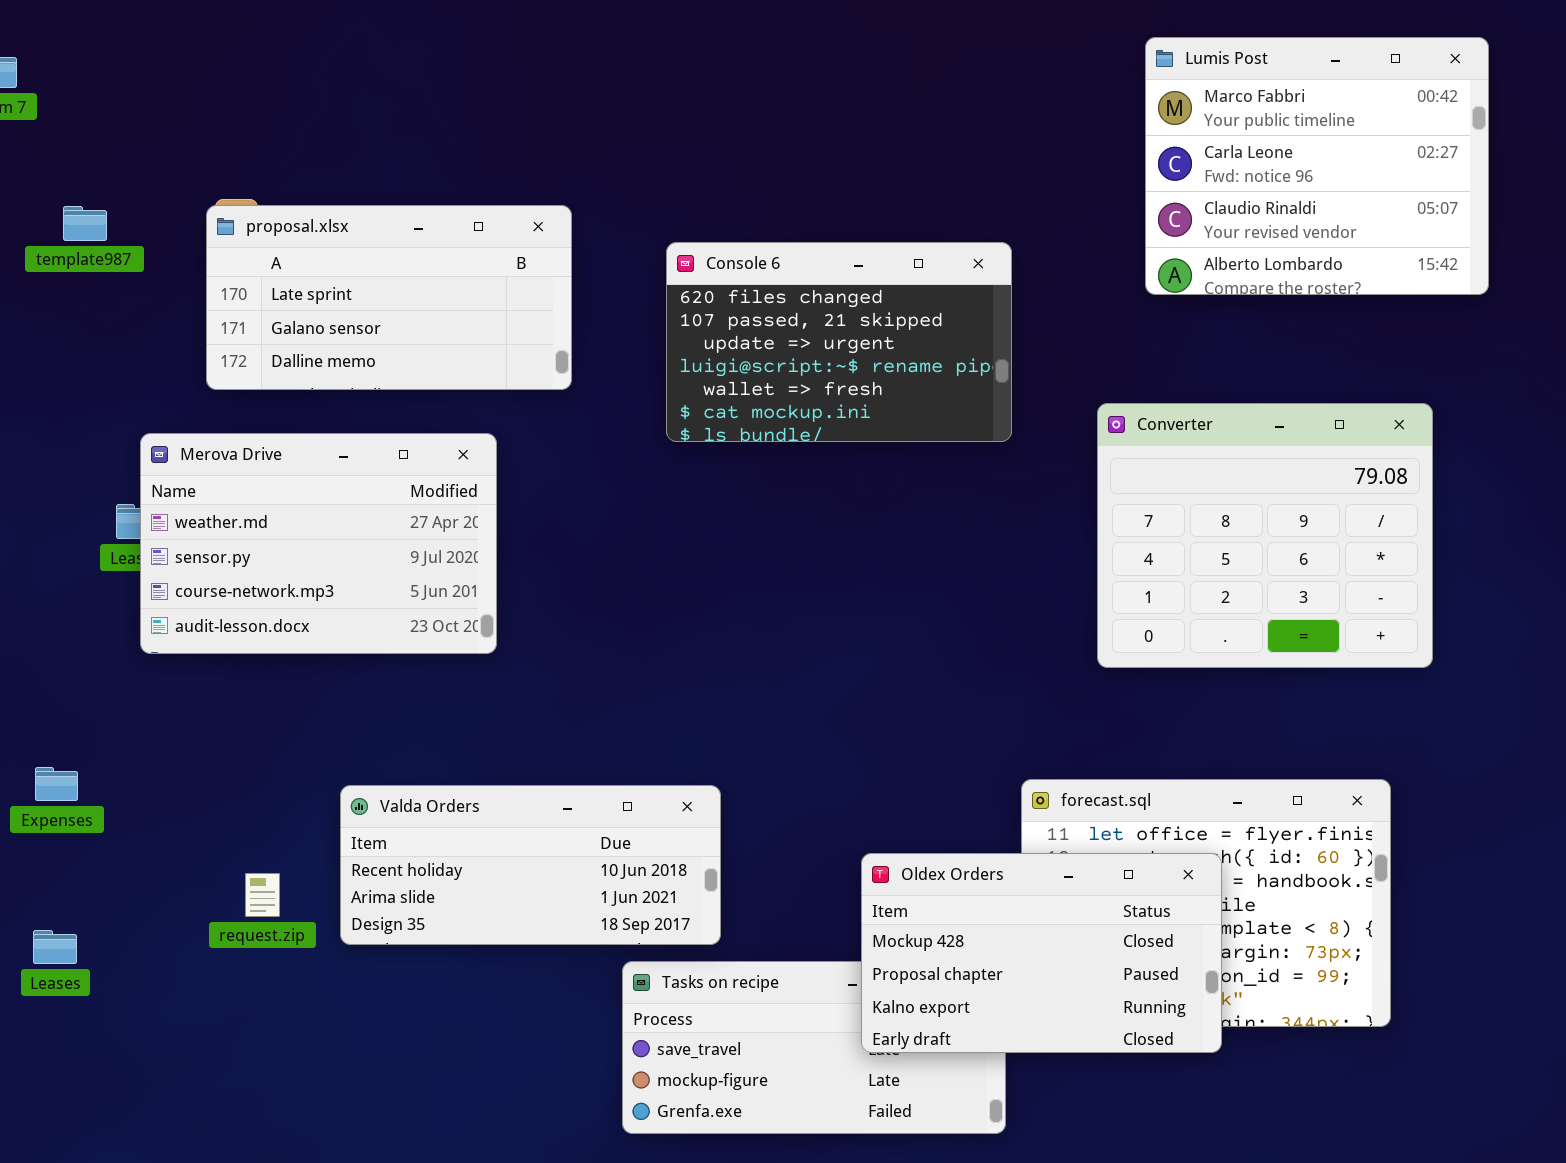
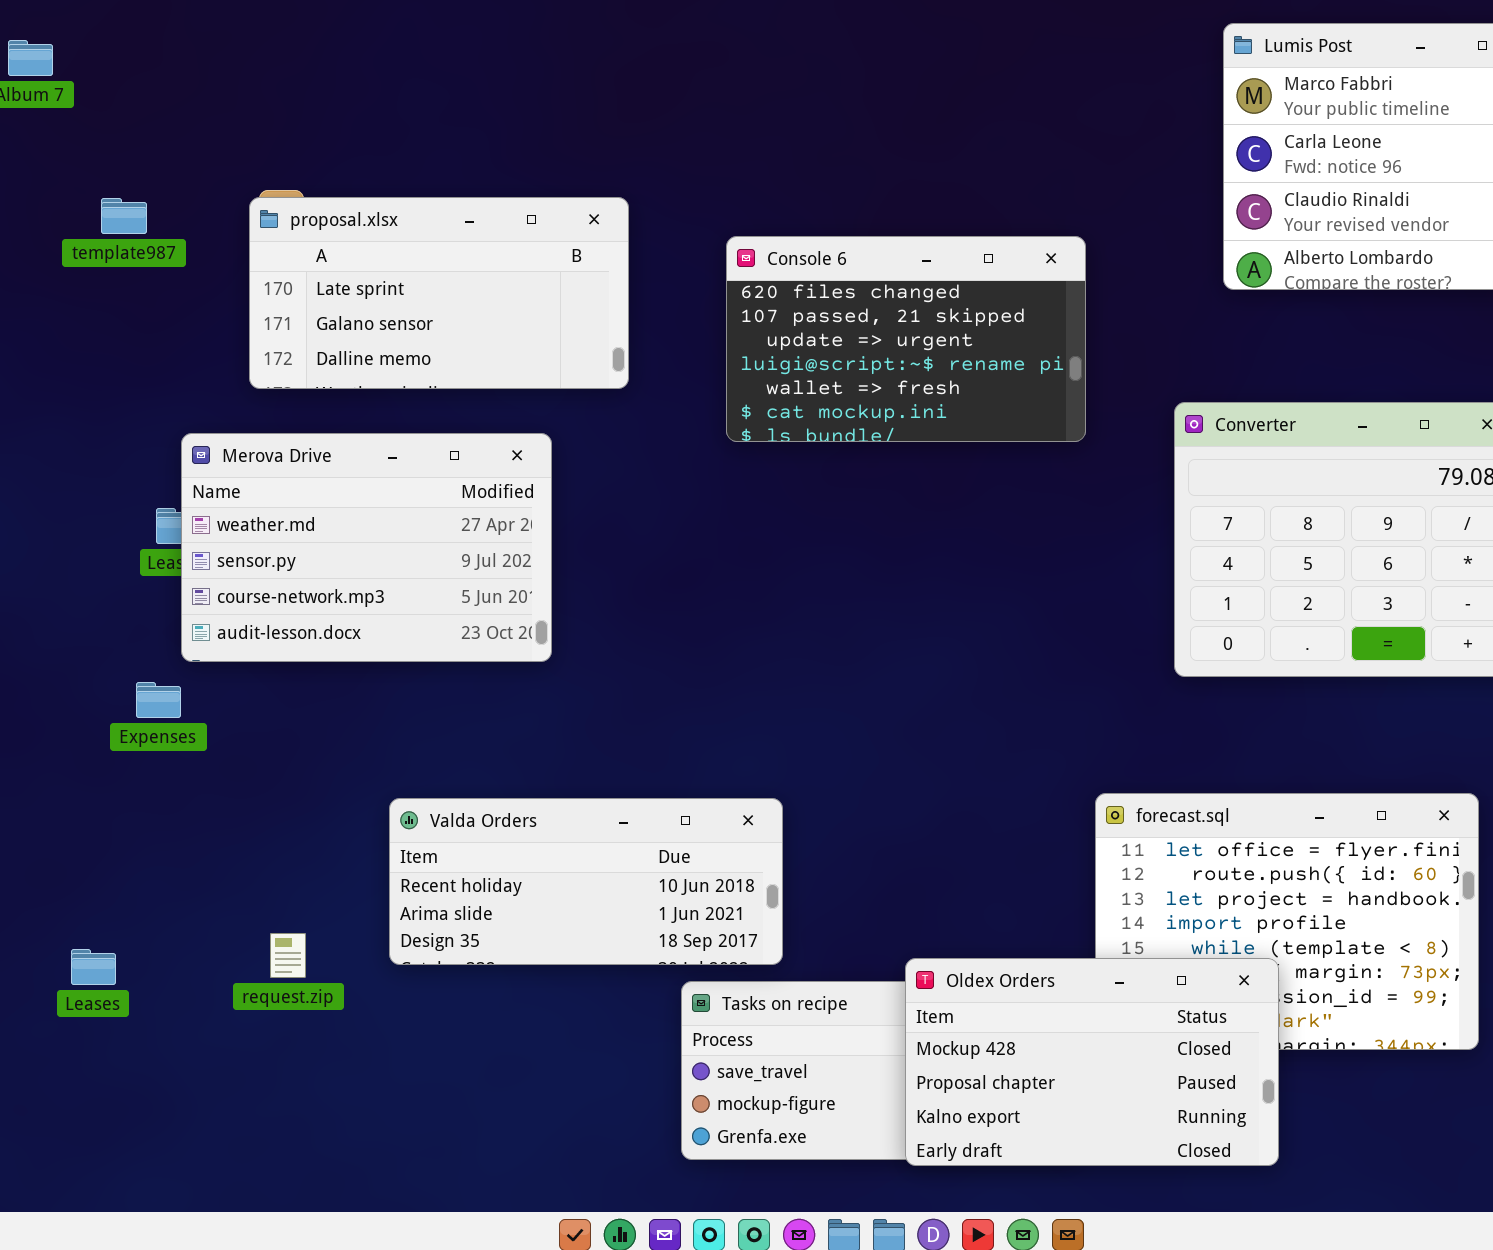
Expenses: [35,767,78,801] -> [136,682,181,718], moved
Oldex Orders: [861,853,1222,1053] -> [905,958,1279,1166], moved
request.zip: [245,873,280,917] -> [270,933,306,978], moved

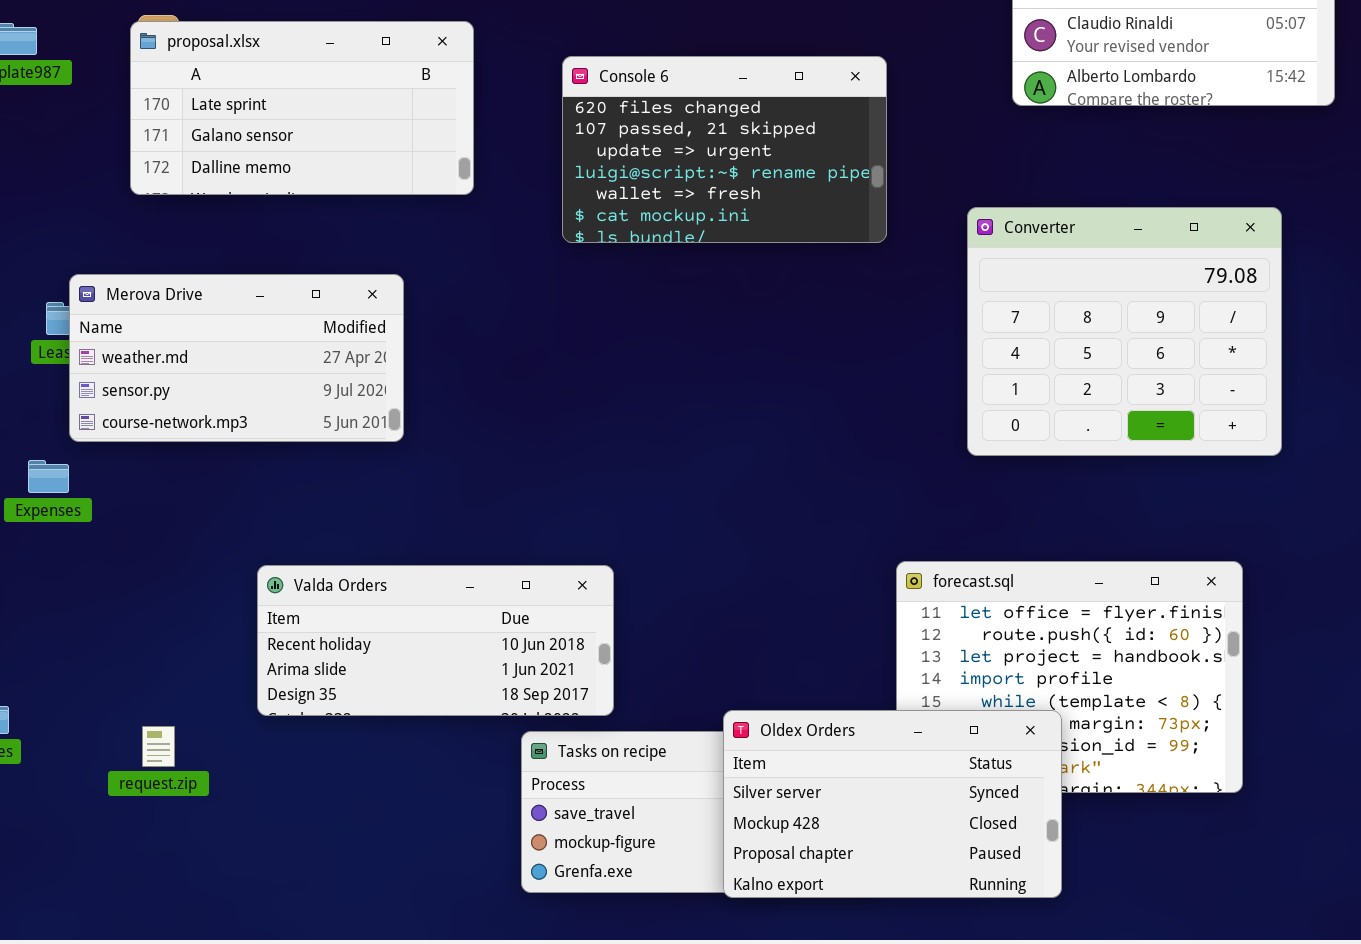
Merova Drive: [181,433,552,662] -> [69,274,404,442], resized
request.zip: [270,933,306,978] -> [142,726,175,767], moved
Oldex Orders: [905,958,1279,1166] -> [723,710,1062,898], scrolled up 1 row

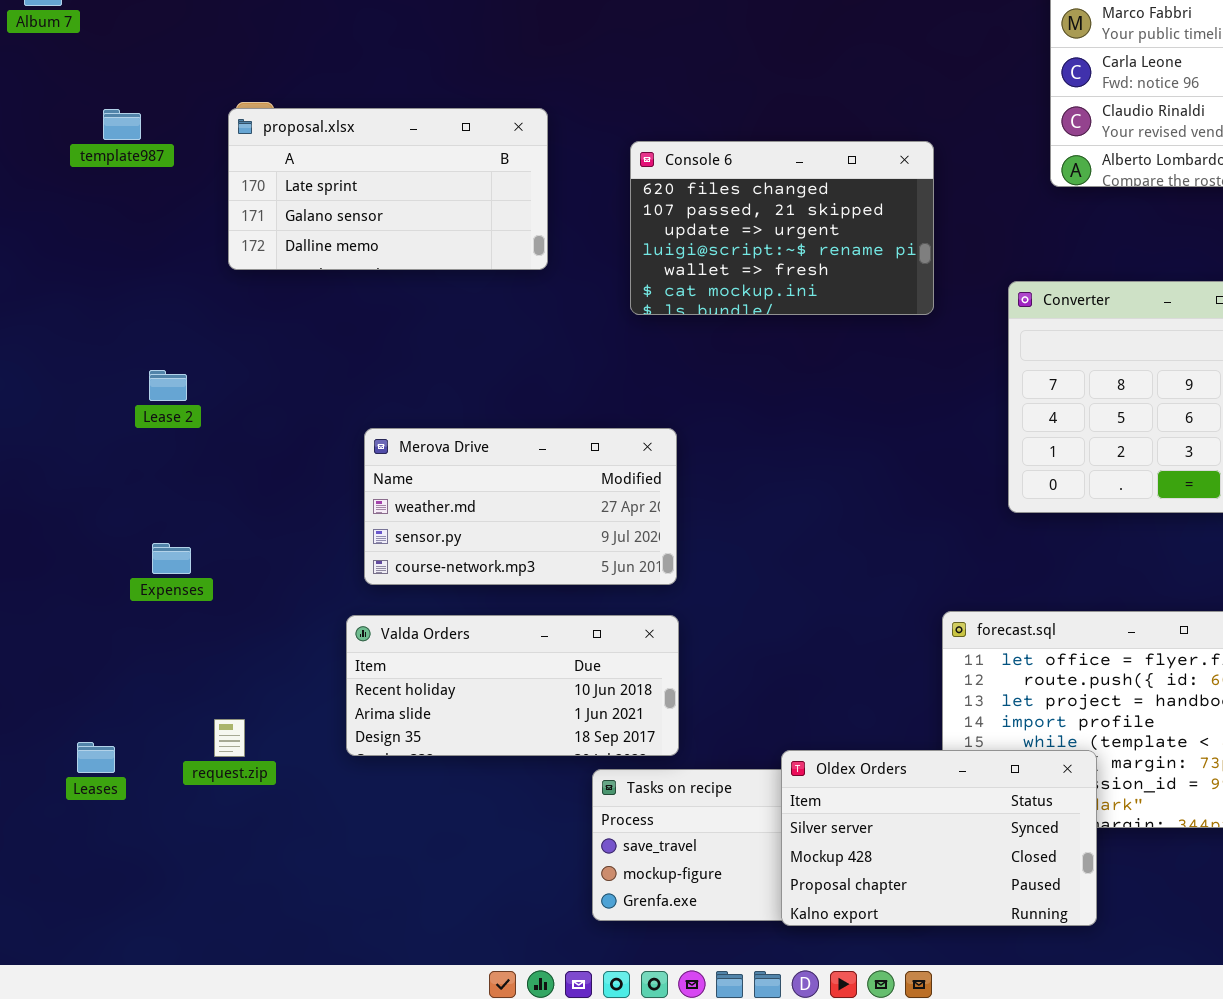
Merova Drive: [69,274,404,442] -> [364,428,677,585], moved
Expenses: [28,460,69,493] -> [152,543,191,574], moved
request.zip: [142,726,175,767] -> [214,719,245,757], moved

